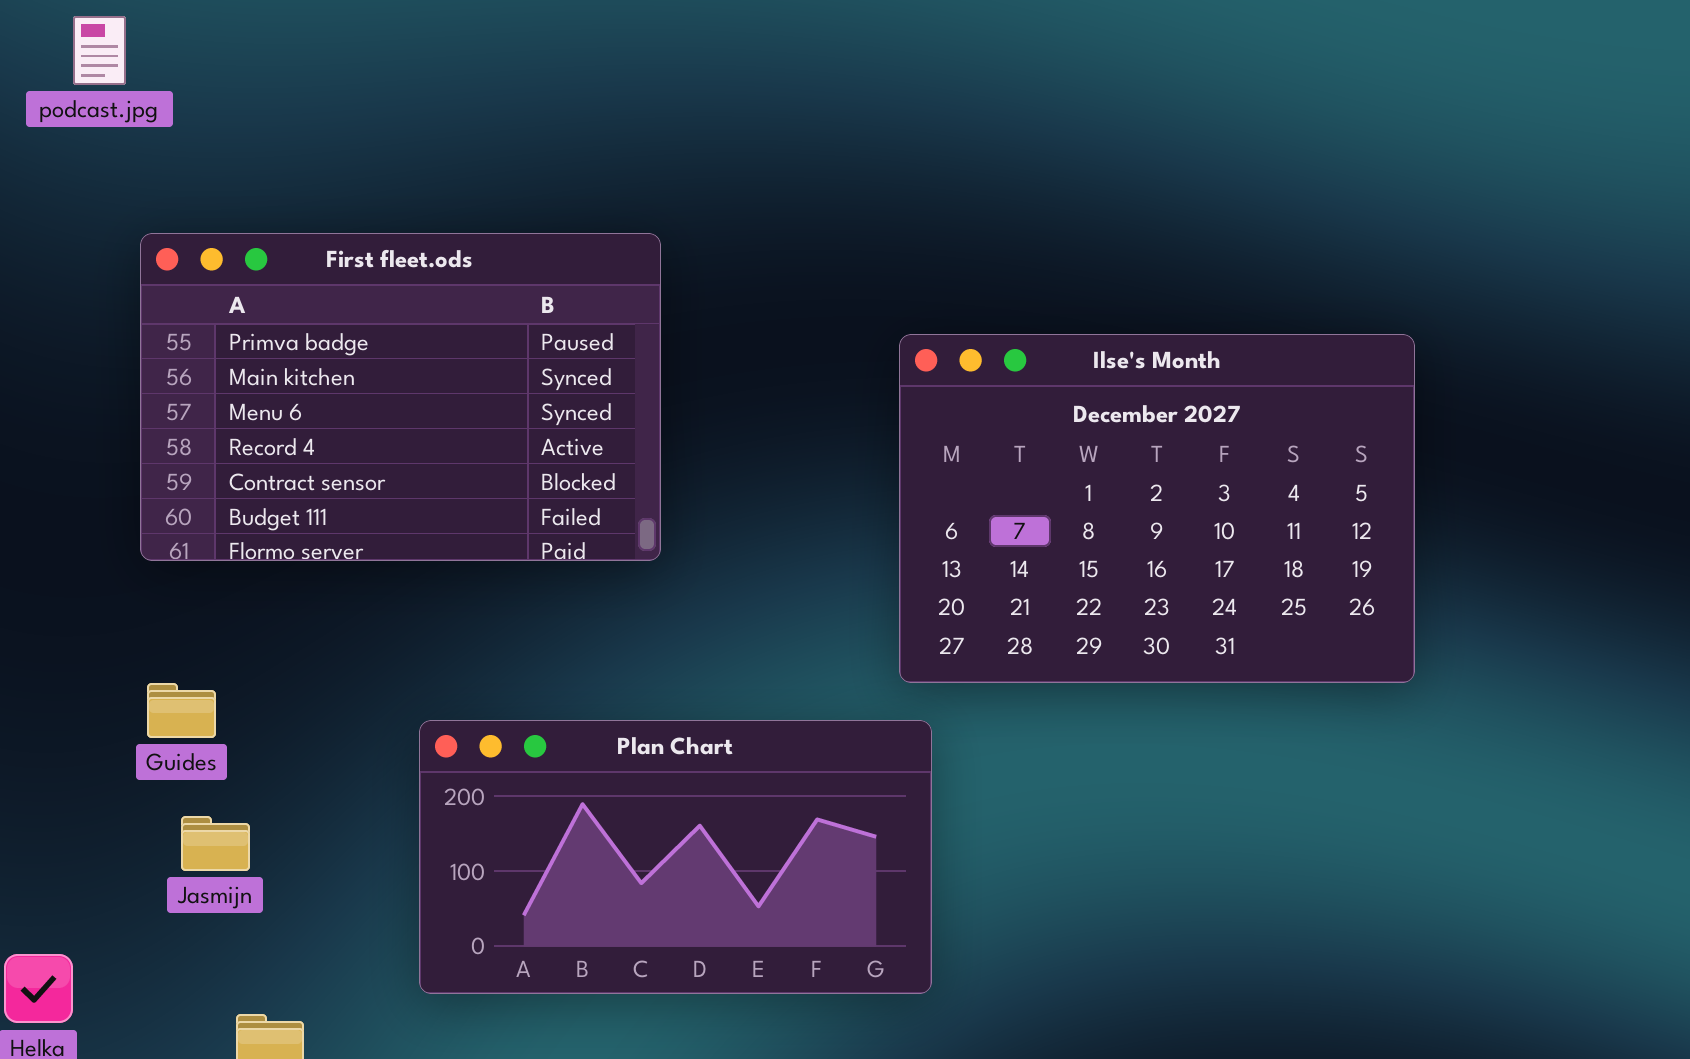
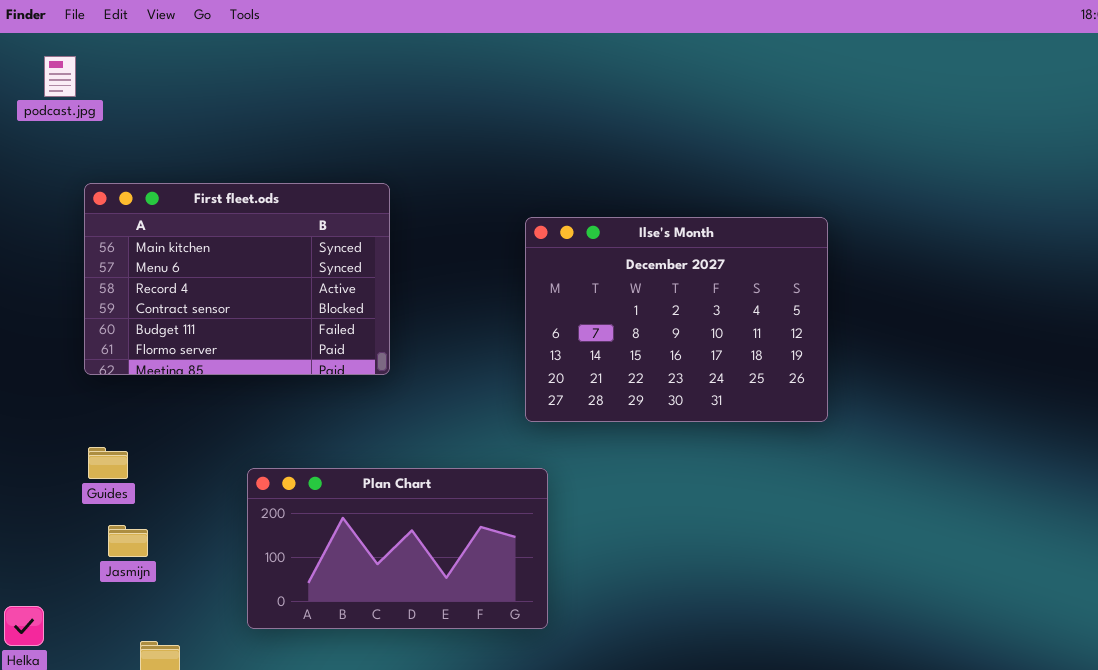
First fleet.ods: [140,233,661,561] -> [84,183,390,375], scrolled down 1 row
Ilse's Month: [899,334,1415,683] -> [525,217,828,422], moved

